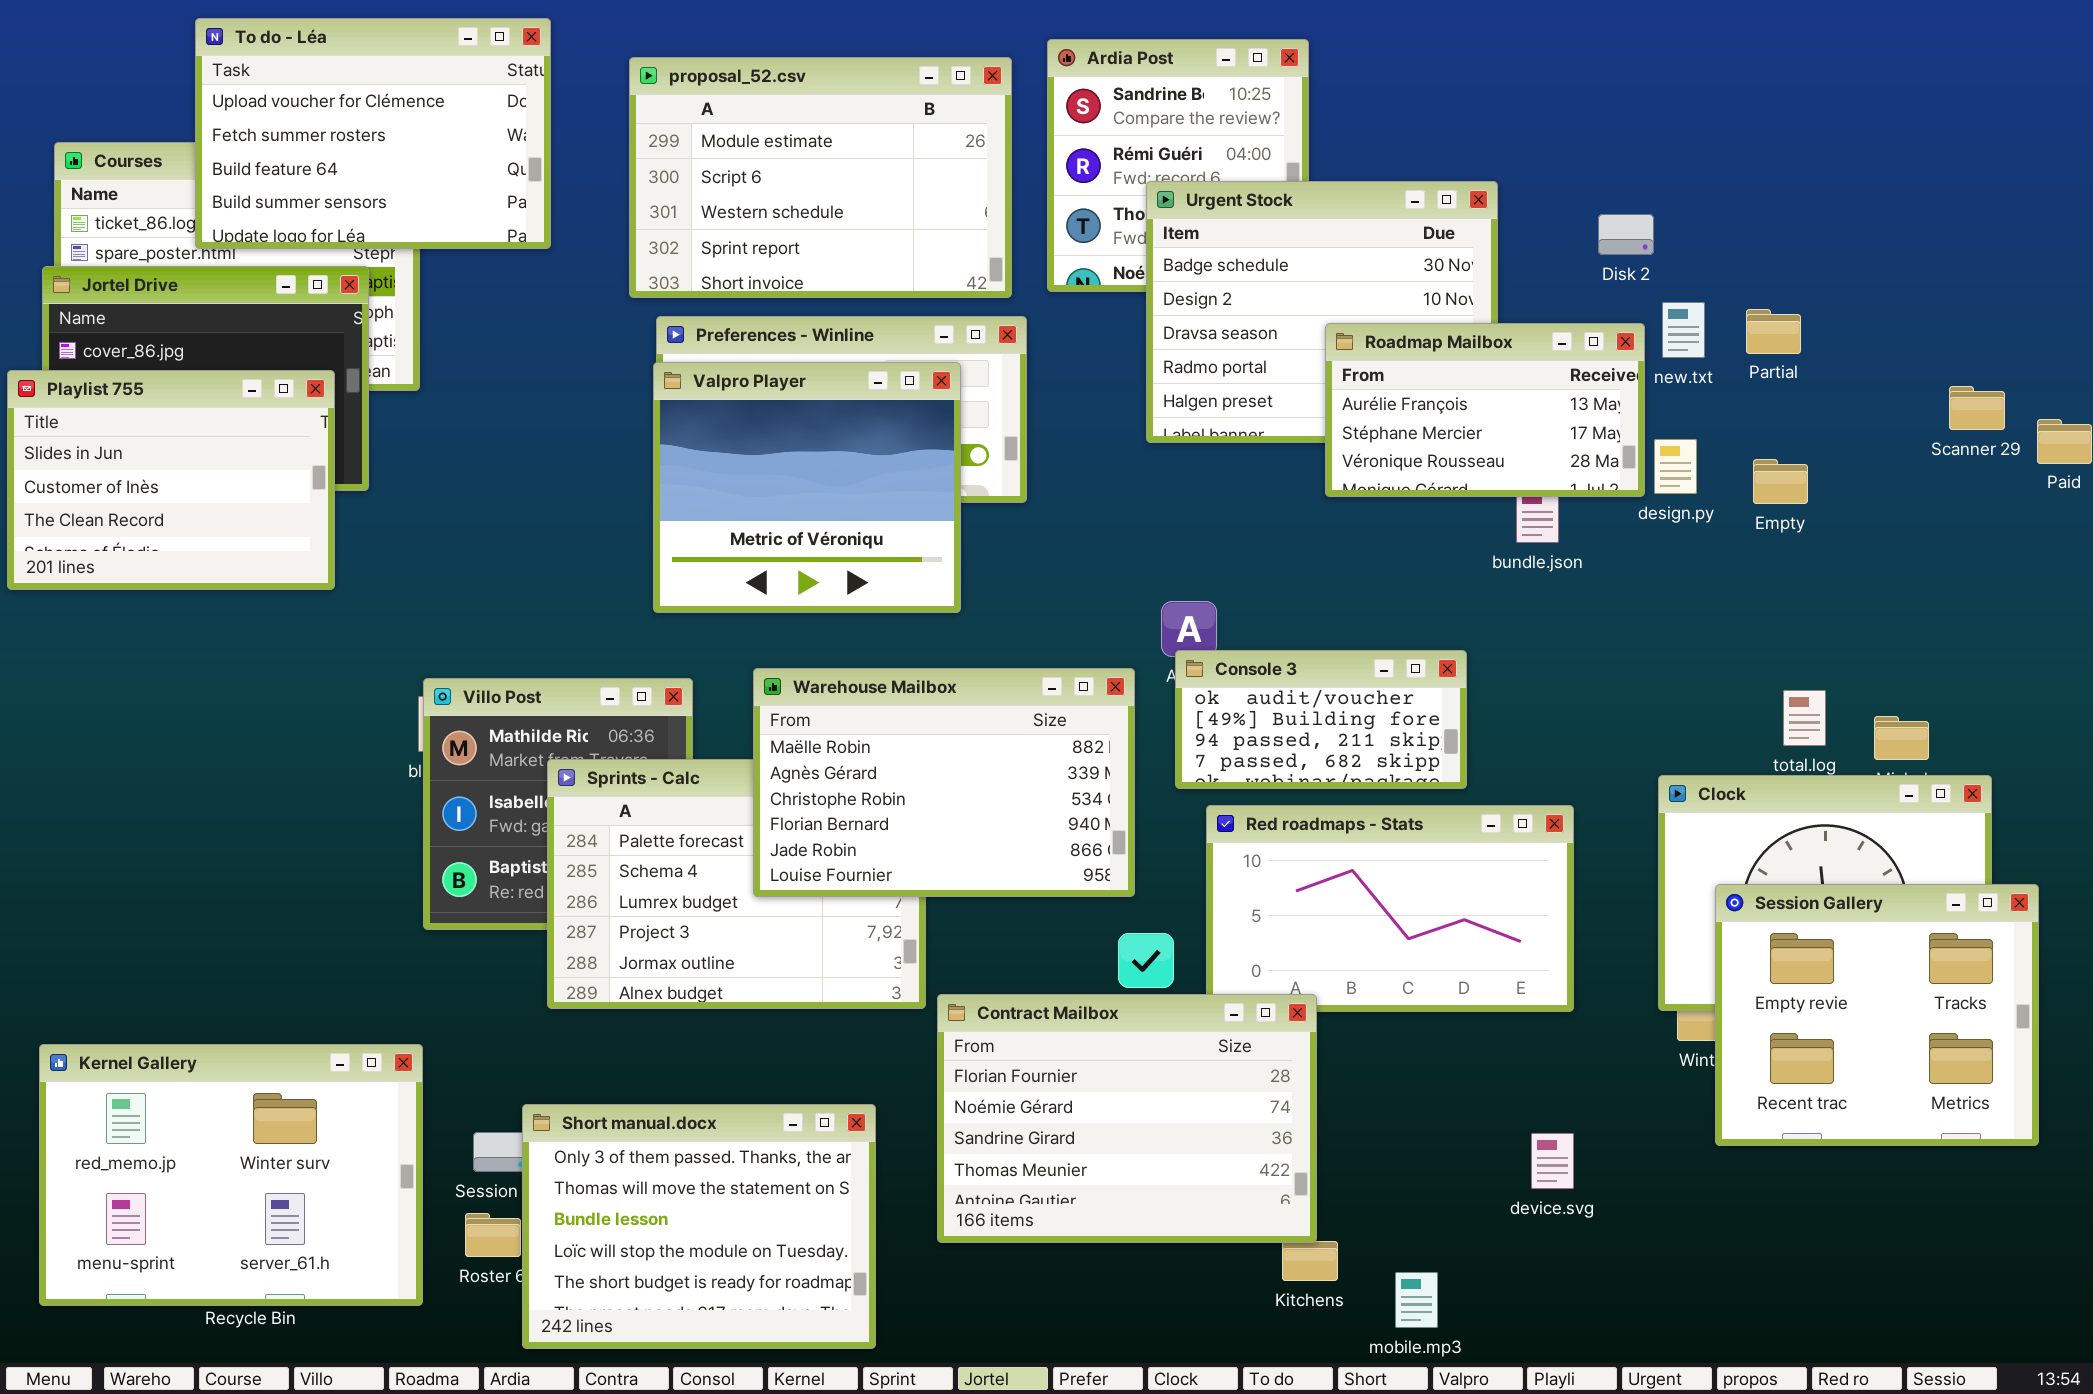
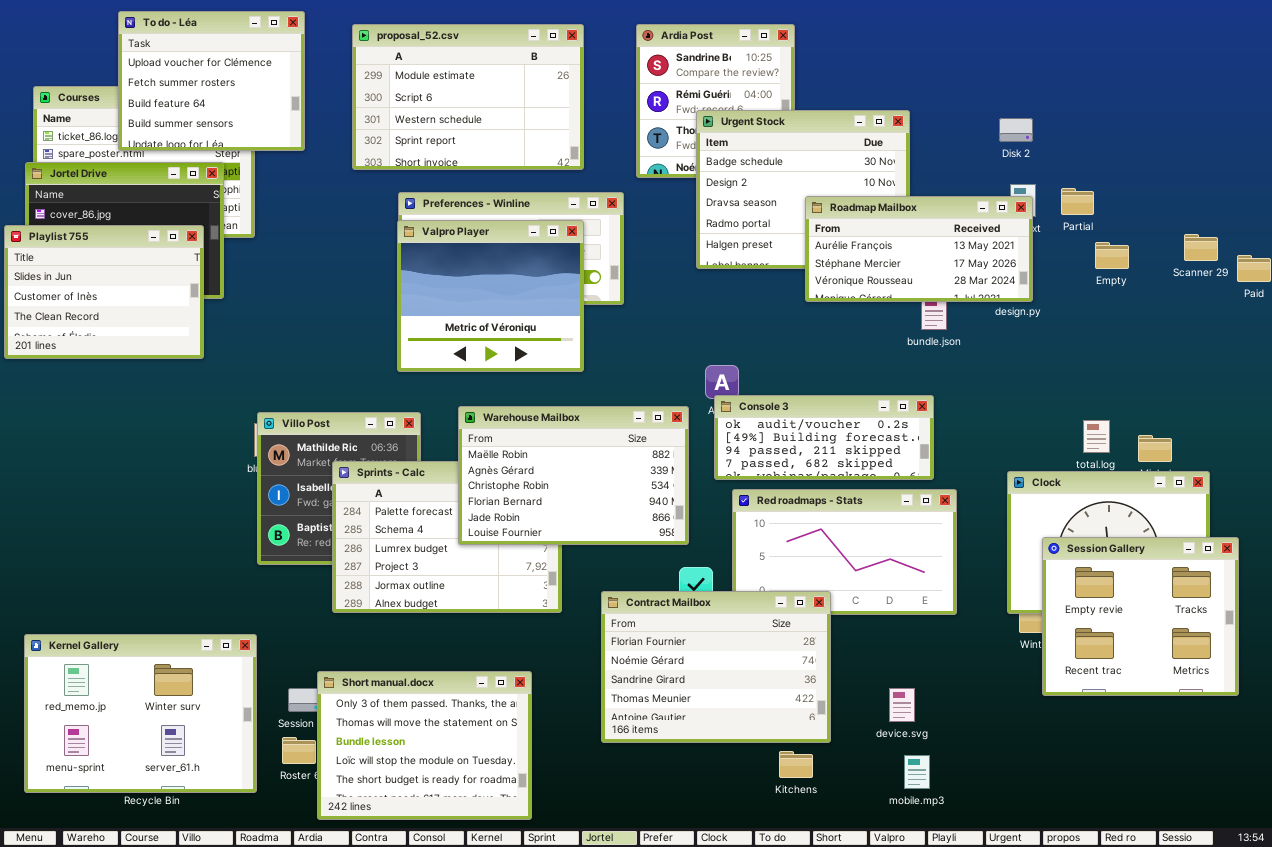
To do - Léa: [195,18,551,249] -> [118,11,305,151], resized
proposal_52.csv: [629,57,1012,298] -> [352,24,584,170], moved
Disk 2: [1598,214,1654,255] -> [999,118,1033,142], moved
Roadmap Mailbox: [1325,323,1645,497] -> [805,196,1033,302], resized
Empty: [1753,459,1808,504] -> [1095,242,1129,269], moved
Console 3: [1175,650,1467,789] -> [714,395,934,480], resized
Contract Mailbox: [937,994,1317,1243] -> [601,591,831,743], moved
device.svg: [1531,1133,1574,1189] -> [889,688,915,722], moved
mobile.mp3: [1395,1272,1438,1328] -> [904,755,930,789], moved

